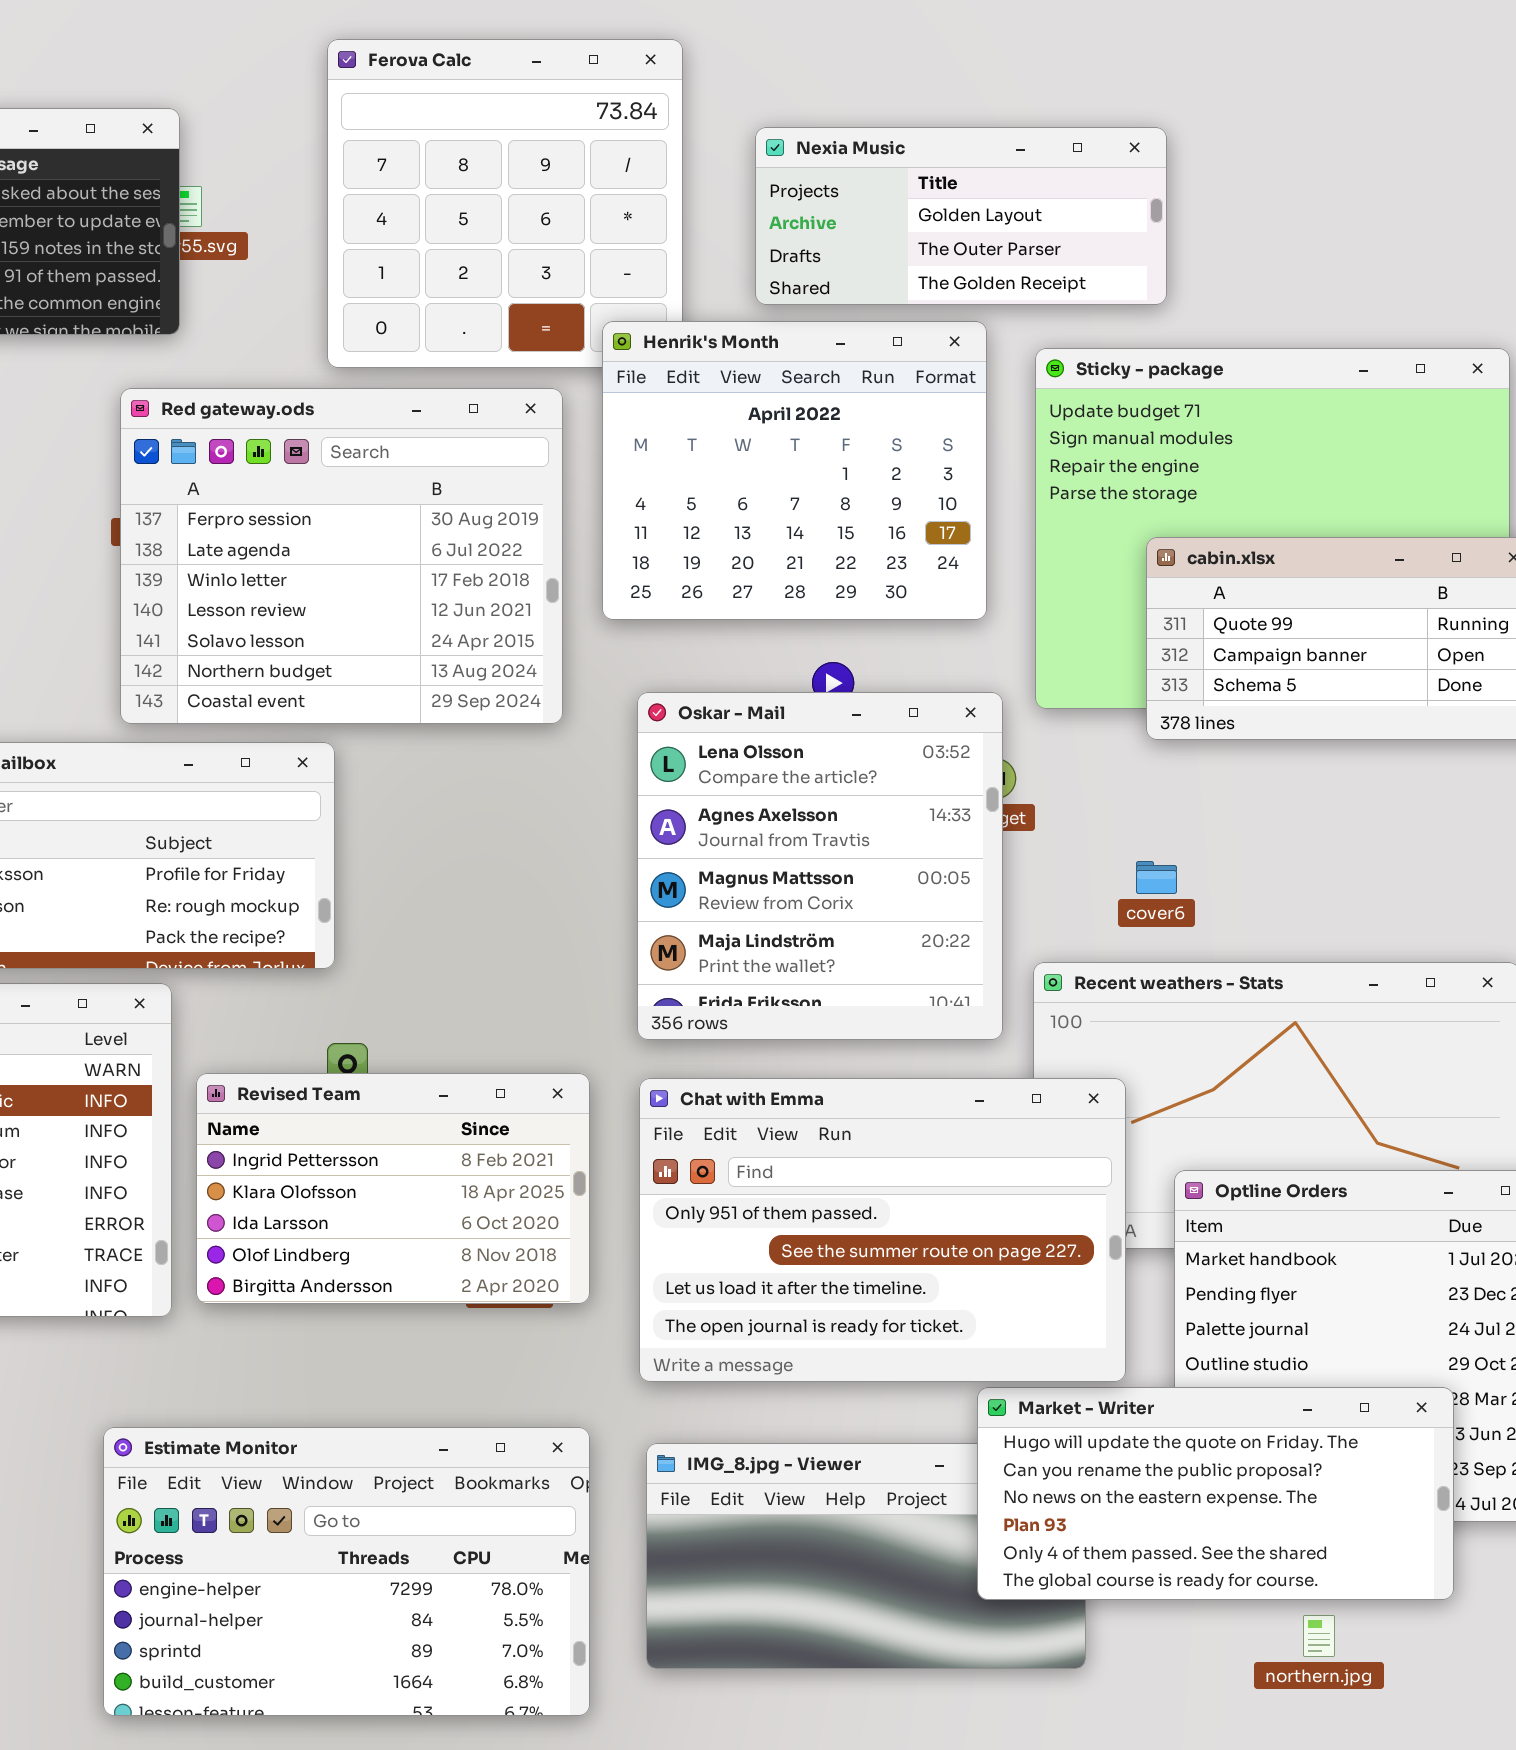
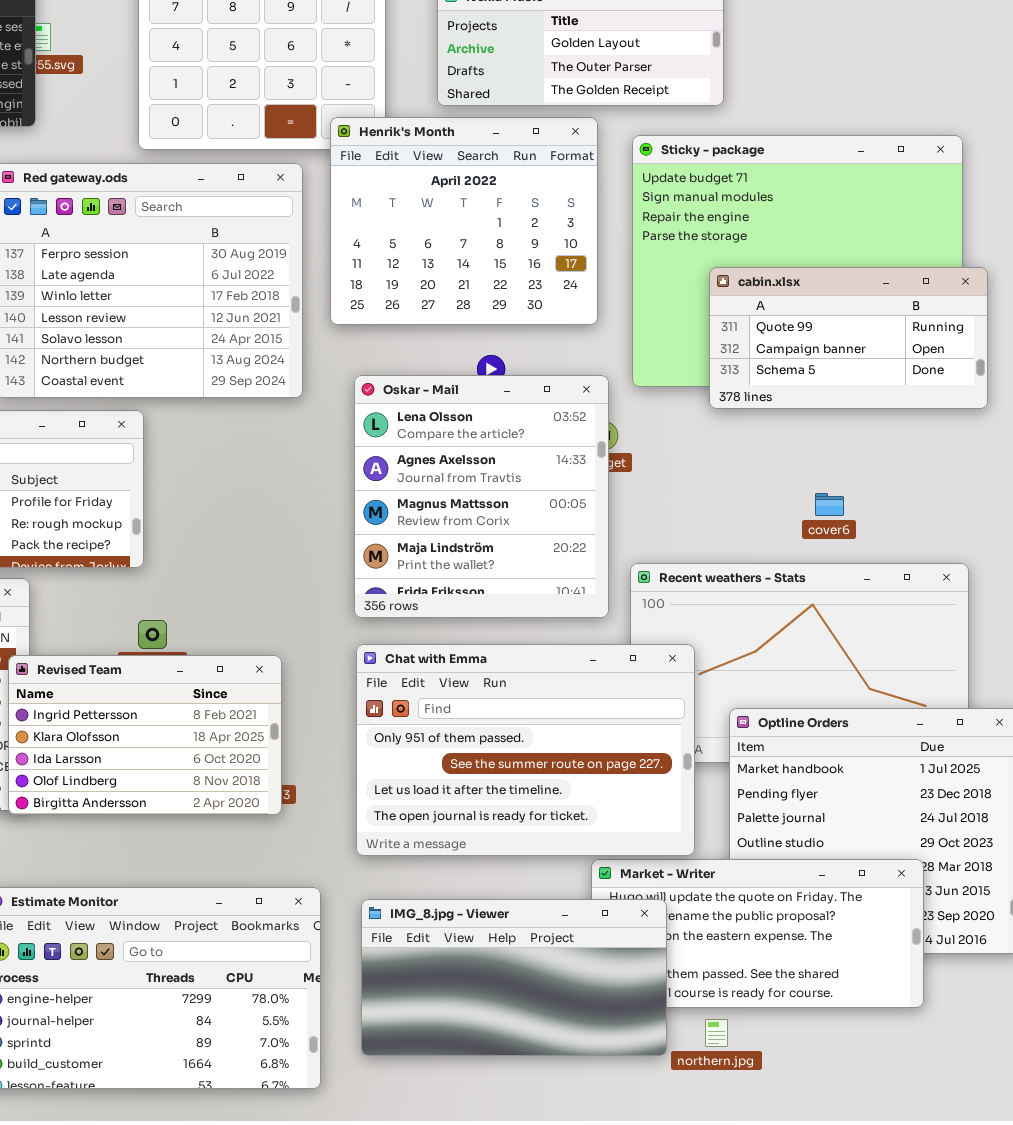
cover6: [1136,861,1177,894] -> [815,493,844,516], moved
Revised Team: [196,1073,590,1304] -> [8,655,282,815], moved
IMG_8.jpg - Viewer: [646,1443,1086,1669] -> [361,899,667,1056], raised
northern.jpg: [1303,1615,1335,1657] -> [705,1019,728,1047], moved

